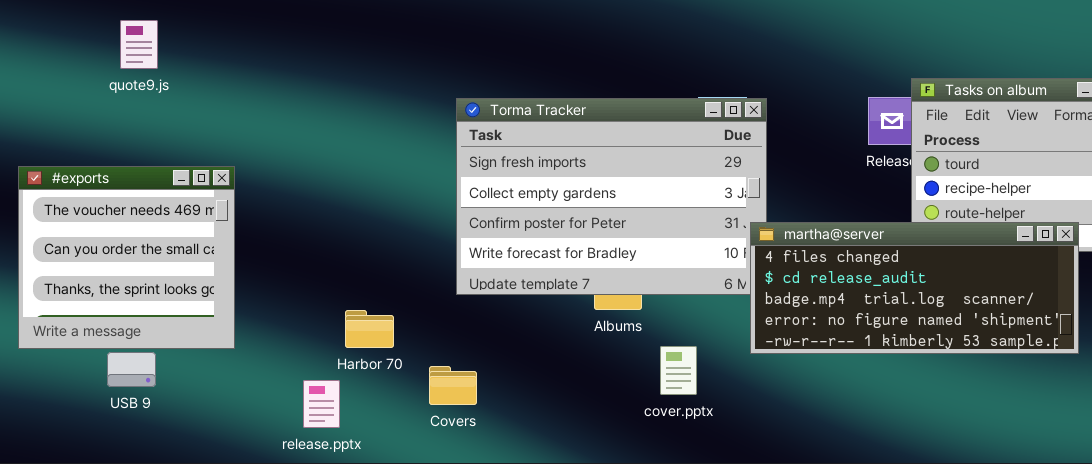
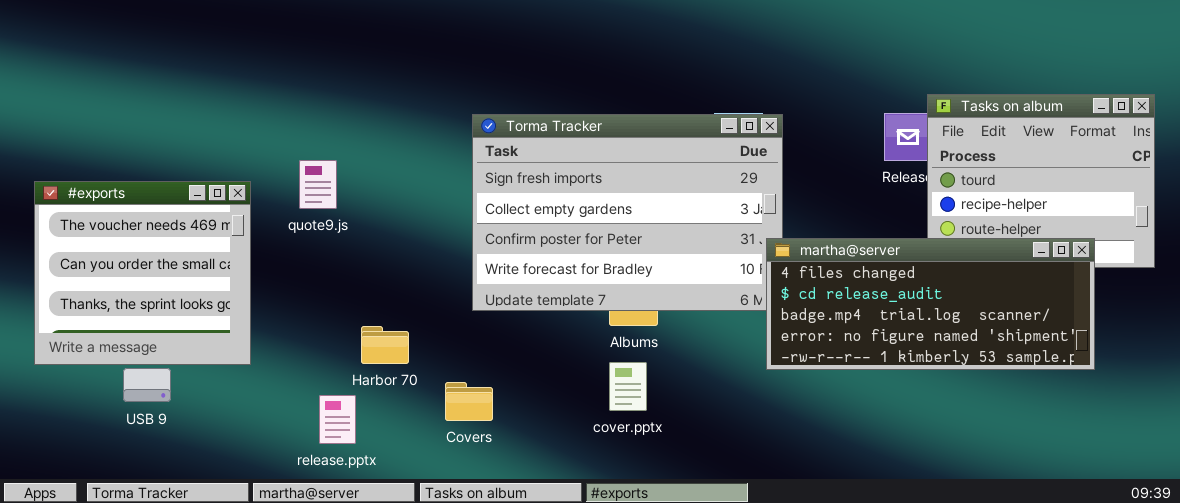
quote9.js: [120,20,158,69] -> [299,160,337,209], moved
cover.pptx: [660,346,697,395] -> [609,362,647,411], moved

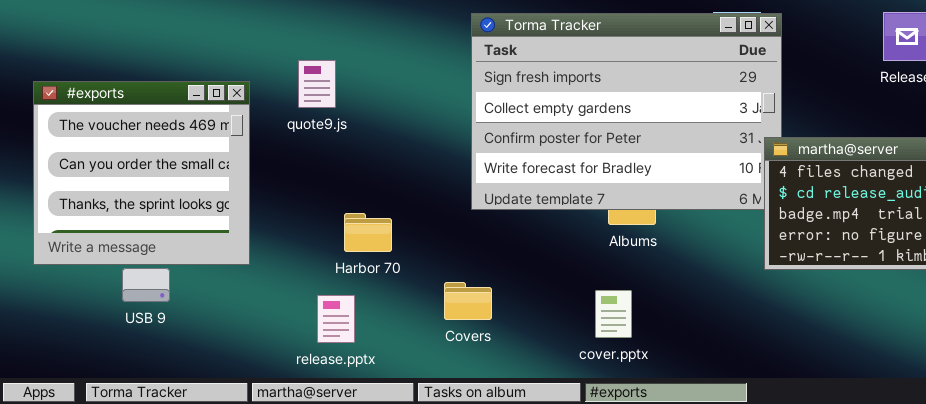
Harbor 70: [361,326,409,364] -> [344,213,392,252], moved
cover.pptx: [609,362,647,411] -> [595,290,632,338], moved

